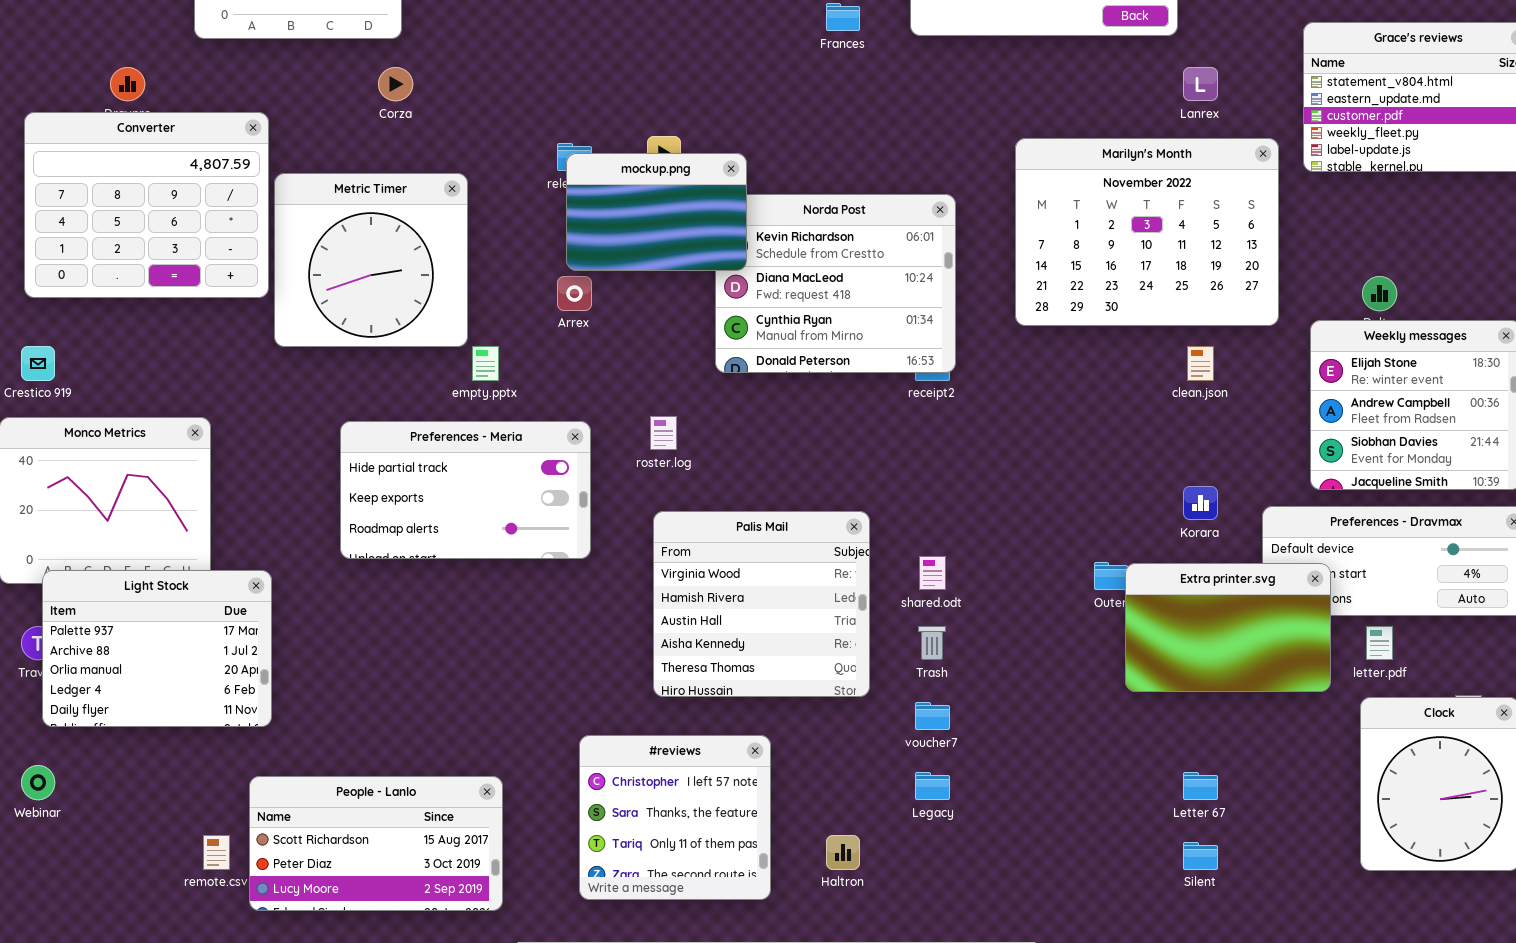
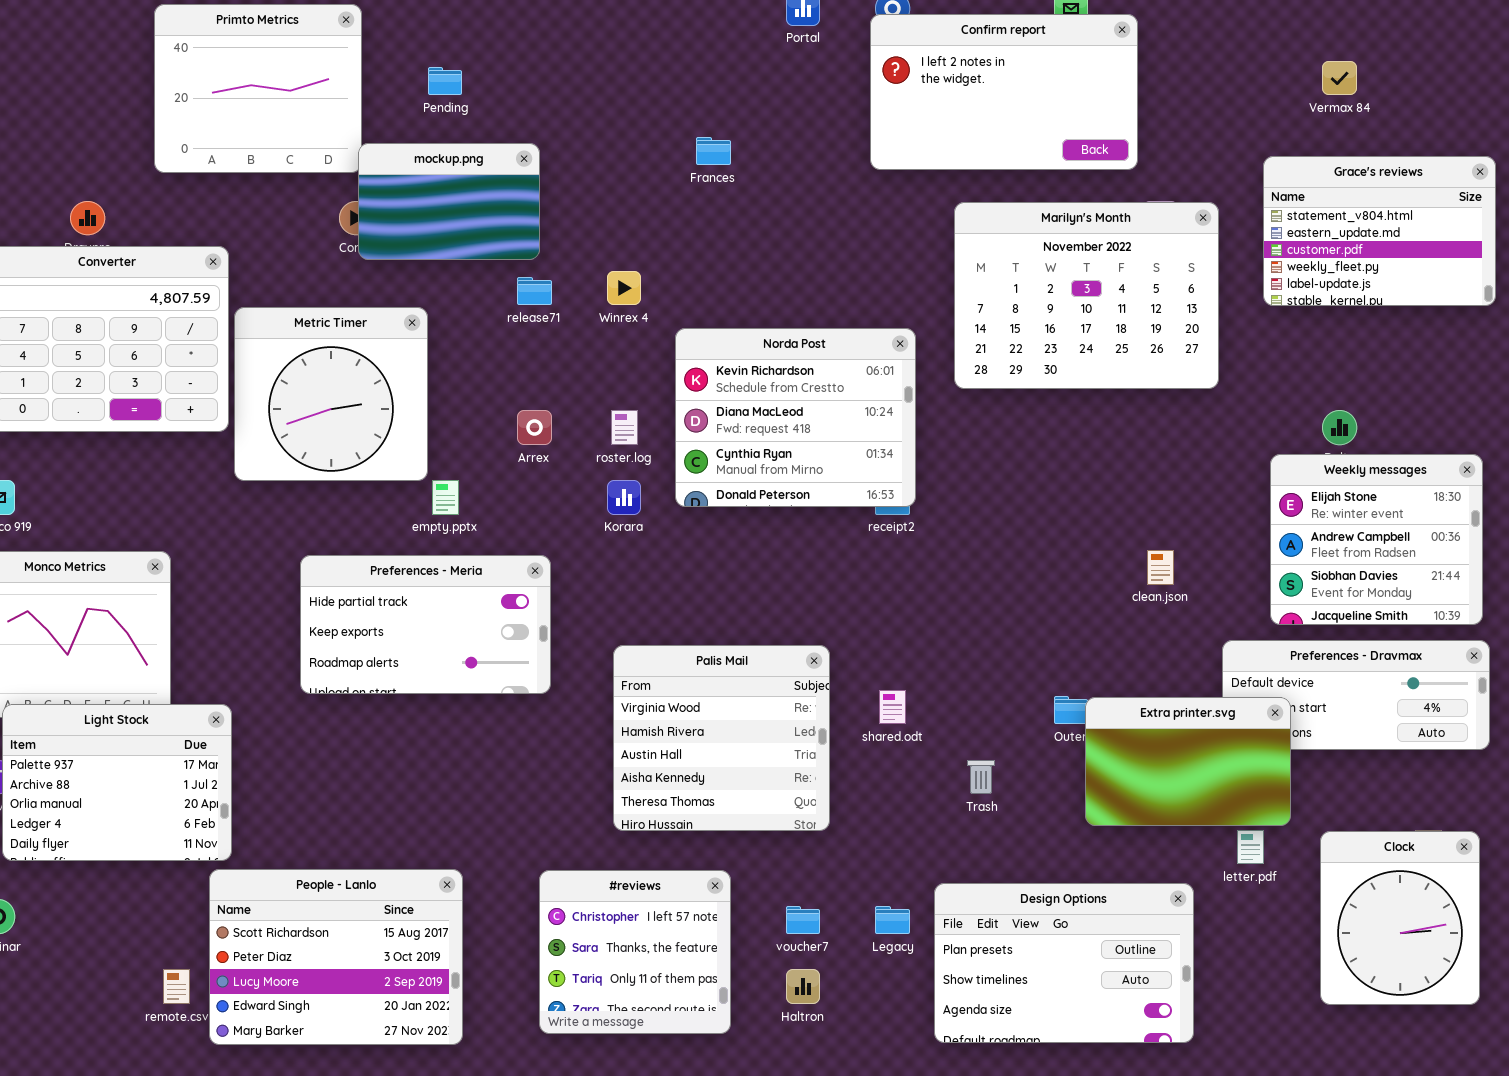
Frances: [826,3,860,31] -> [696,137,731,165], moved
Marilyn's Month: [1015,138,1279,326] -> [954,202,1219,389], moved
mockup.png: [566,153,747,271] -> [358,143,540,260], moved
clean.json: [1187,346,1214,381] -> [1147,550,1174,585], moved
roster.log: [650,416,677,450] -> [611,410,638,445], moved
Korara: [1183,486,1218,520] -> [607,480,641,515], moved
Trash: [918,626,946,660] -> [967,760,995,794], moved
letter.pdf: [1366,626,1393,660] -> [1237,830,1264,864], moved
voucher7: [915,702,950,730] -> [786,906,820,934], moved
Design Options: none -> [934,883,1194,1043], opened
People - Lanlo: [249,776,503,911] -> [209,869,463,1045], resized

